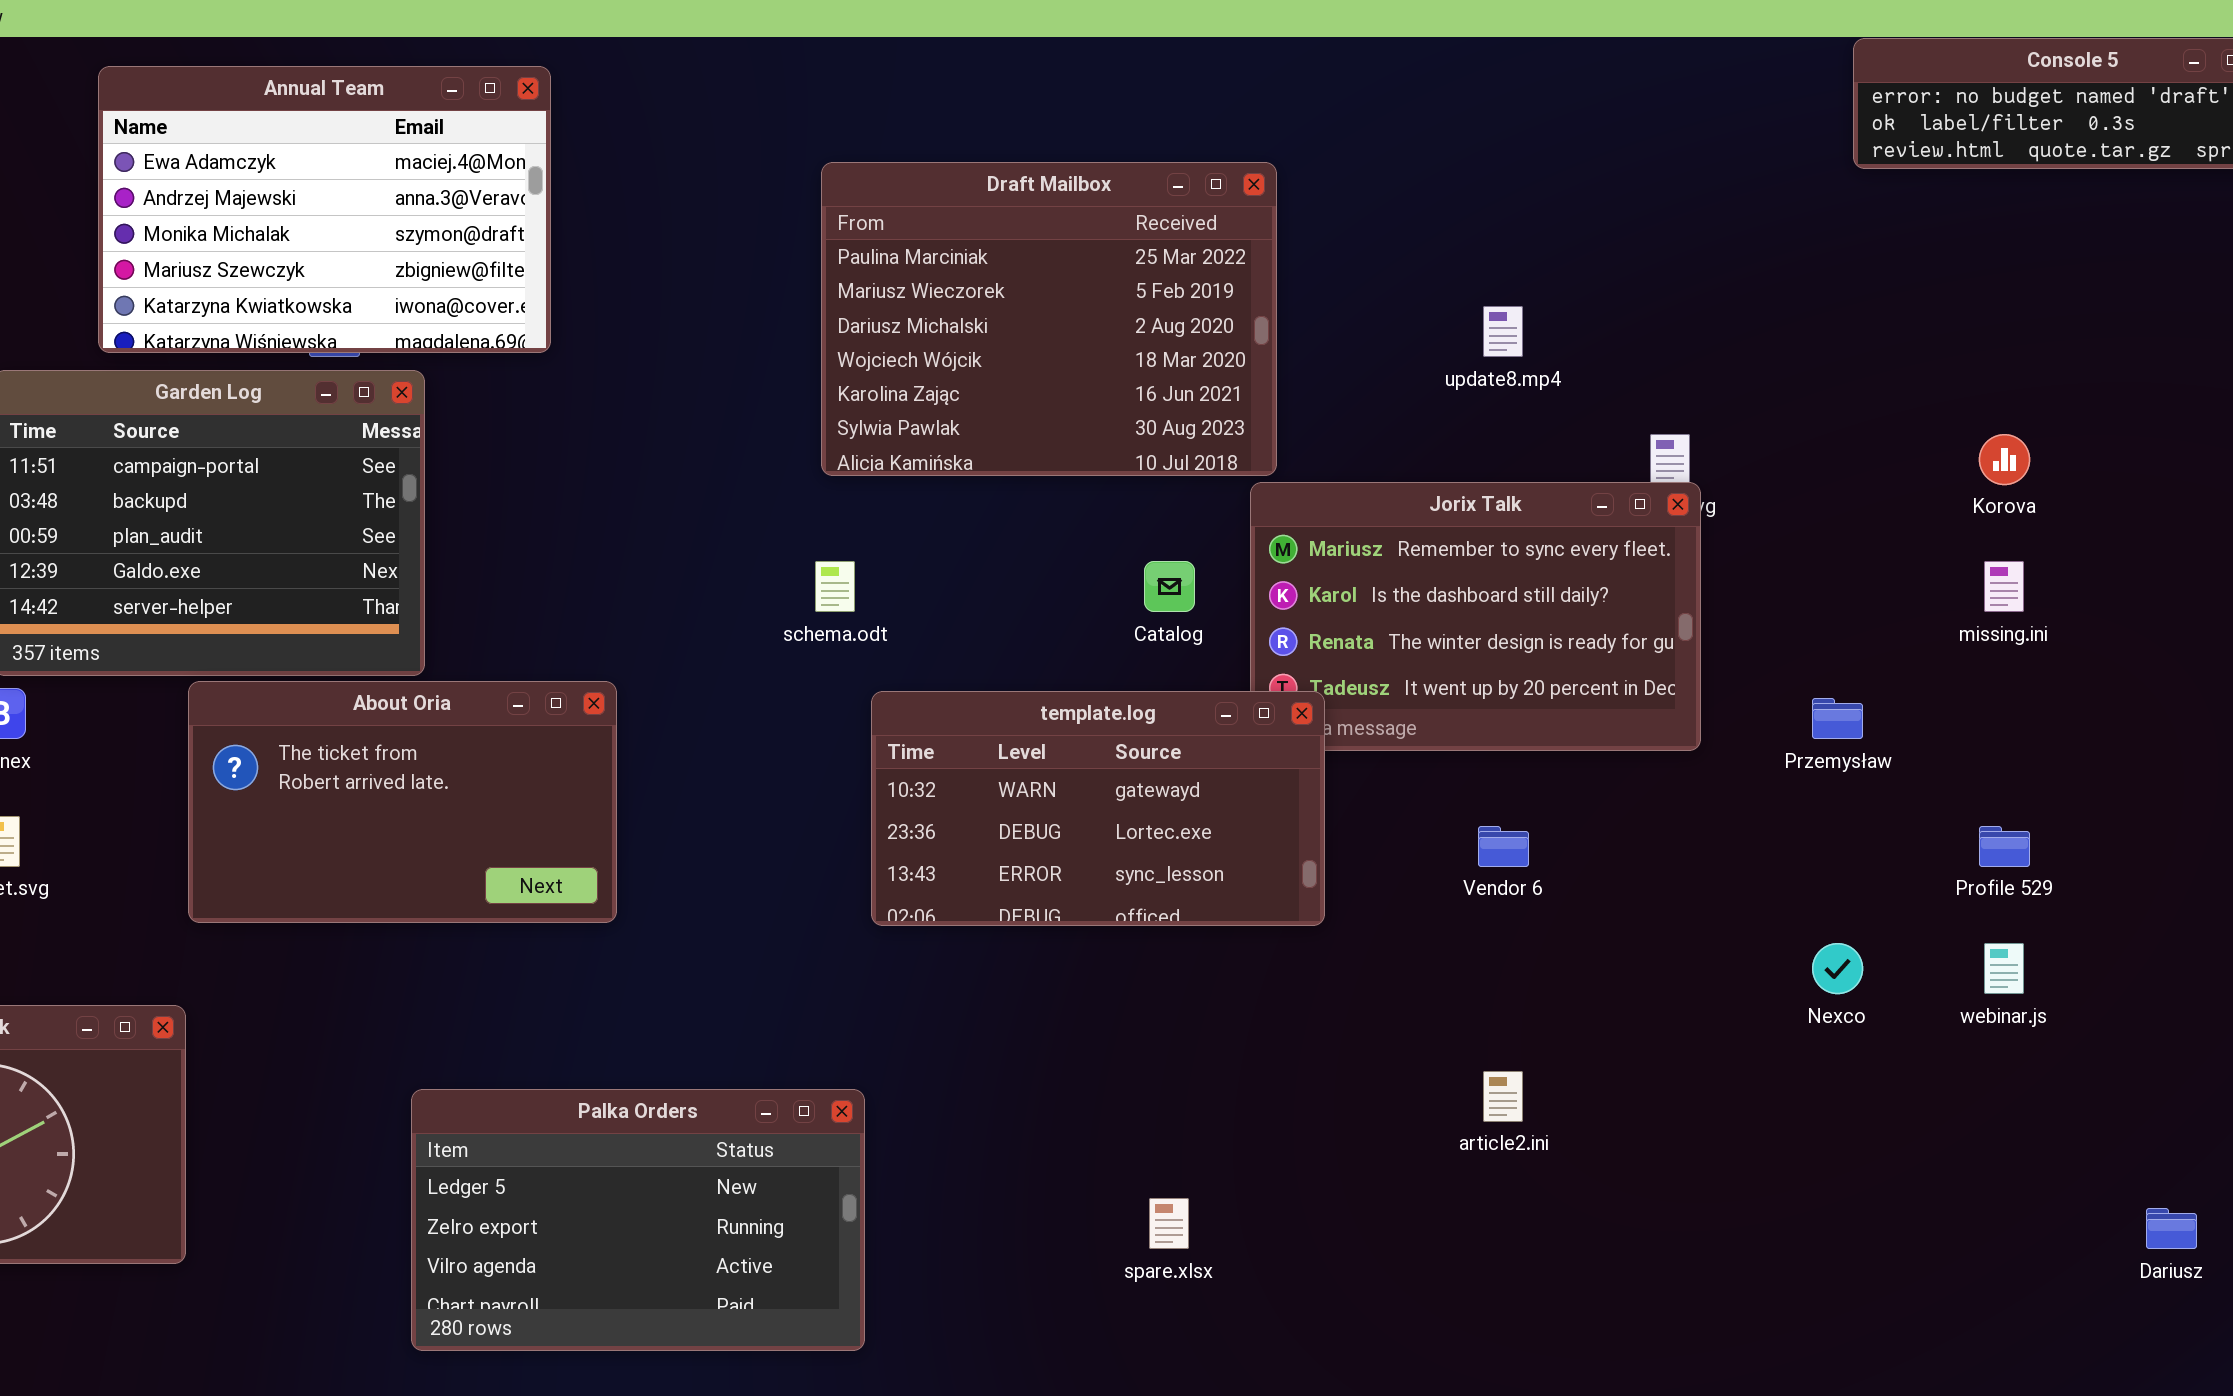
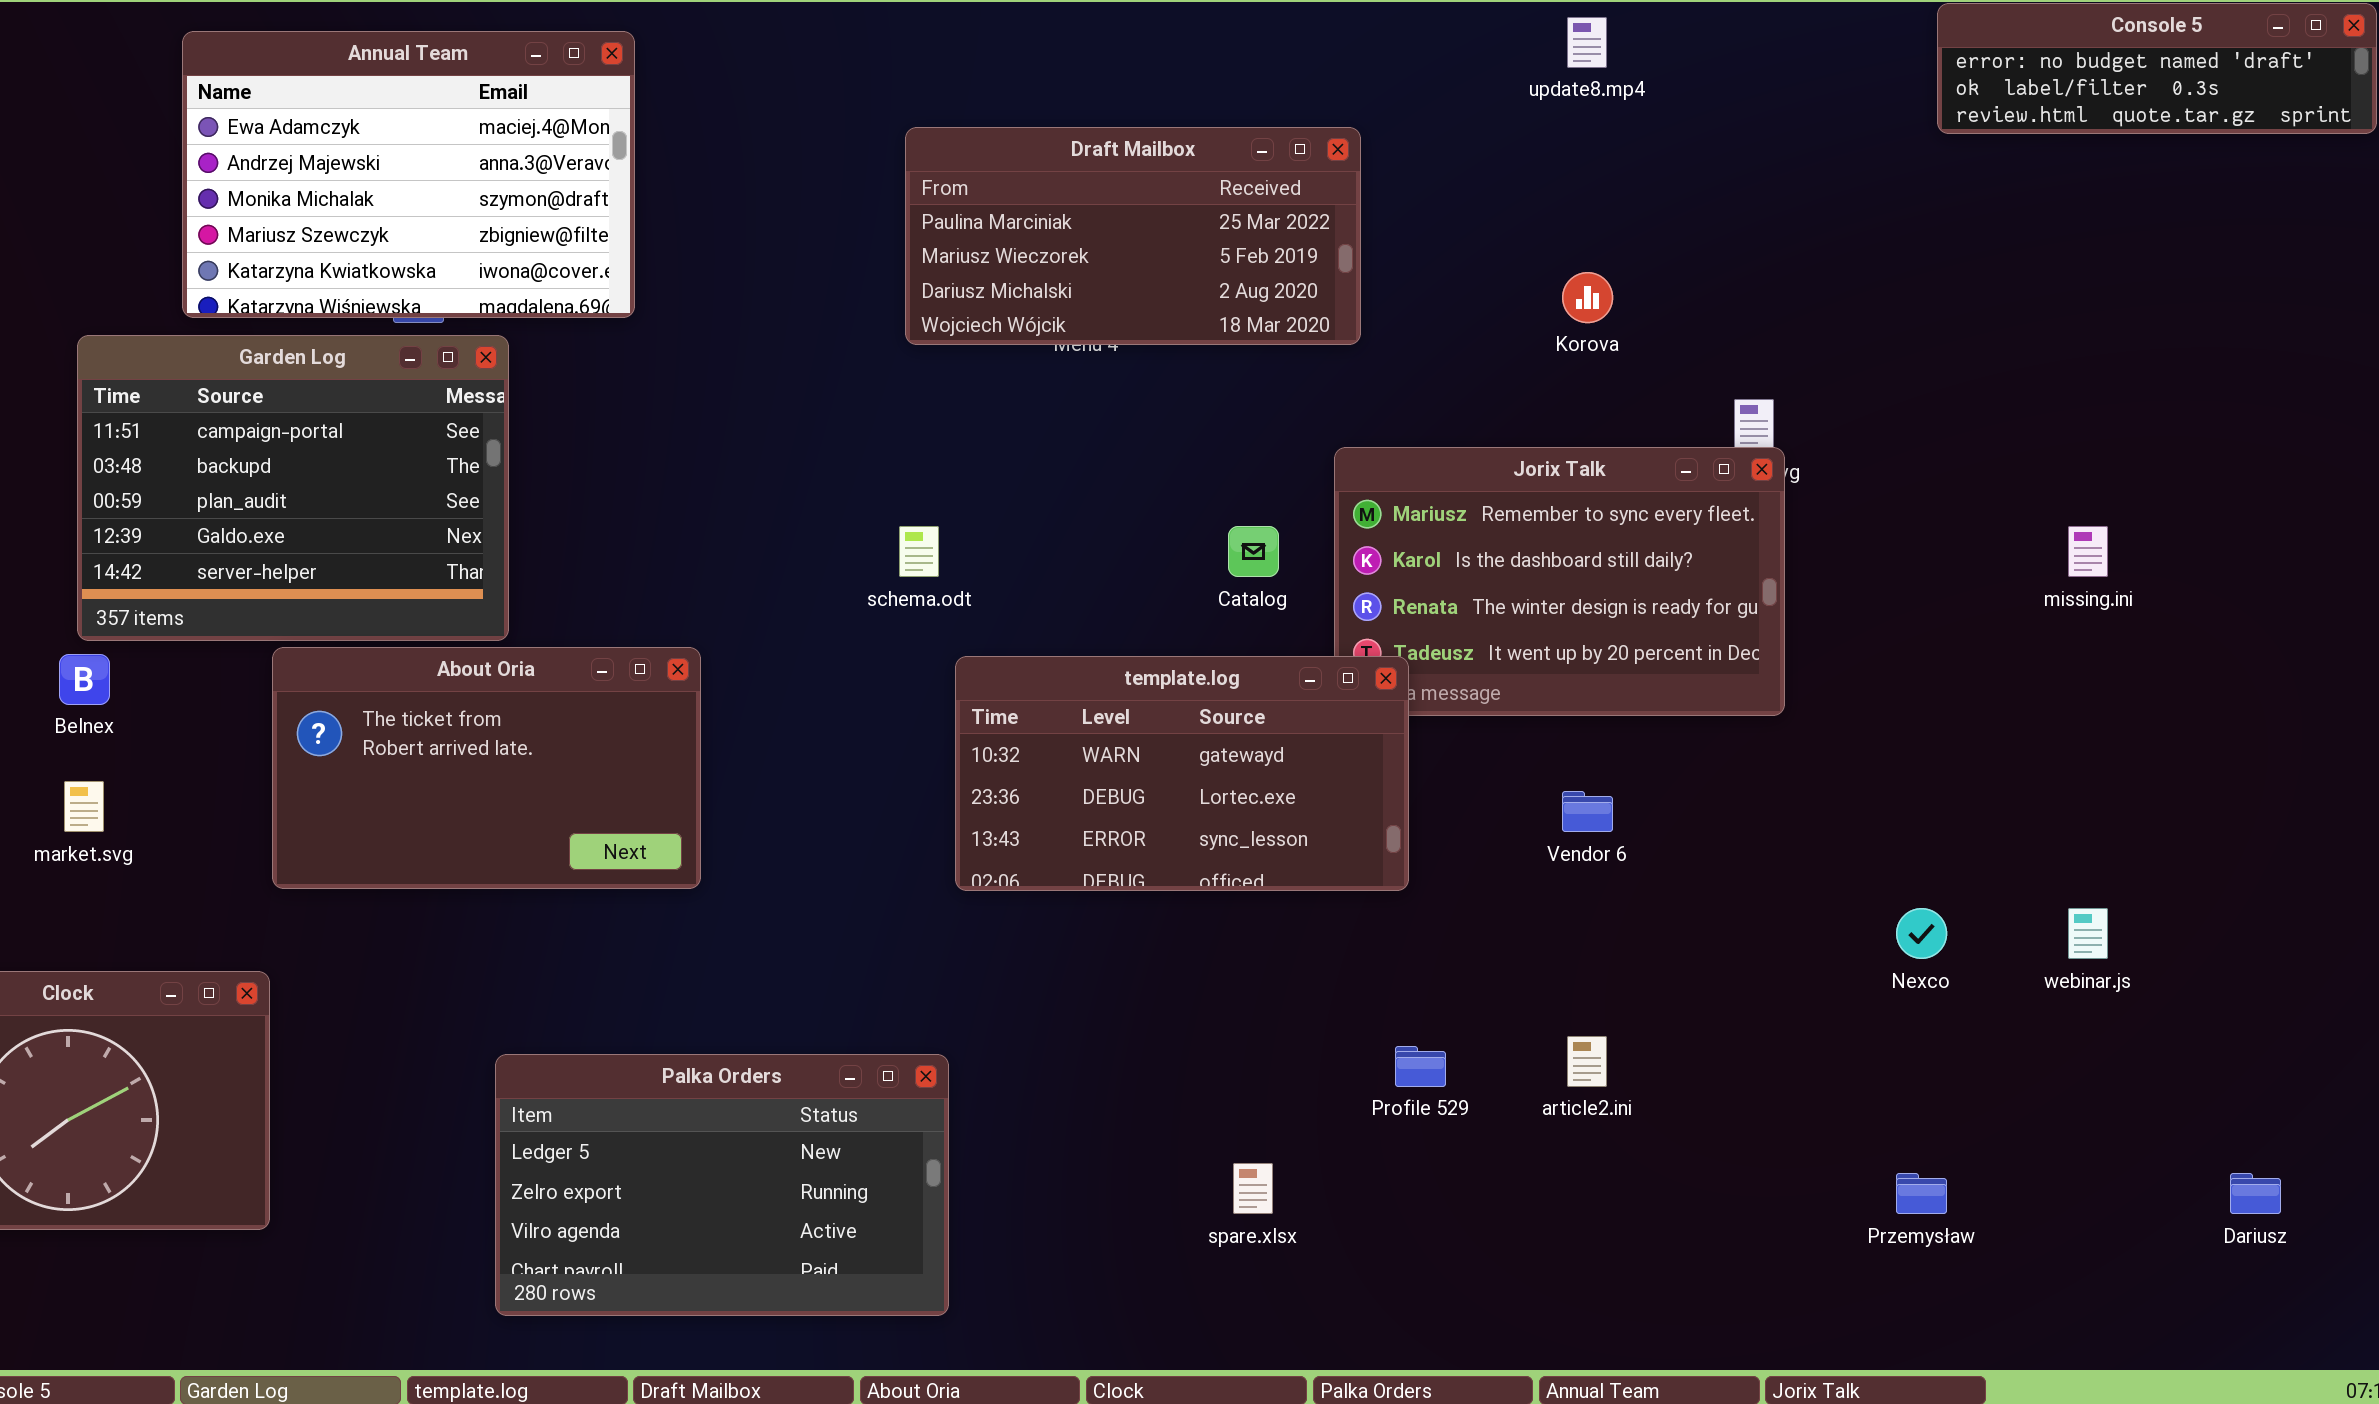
Draft Mailbox: [821,162,1277,476] -> [905,127,1361,345], resized
update8.mp4: [1483,306,1523,357] -> [1567,17,1607,68], moved
Korova: [1979,434,2030,485] -> [1562,272,1613,323], moved
Przemysław: [1812,698,1863,739] -> [1896,1173,1947,1214], moved
Profile 529: [1979,826,2030,867] -> [1395,1046,1446,1087], moved

